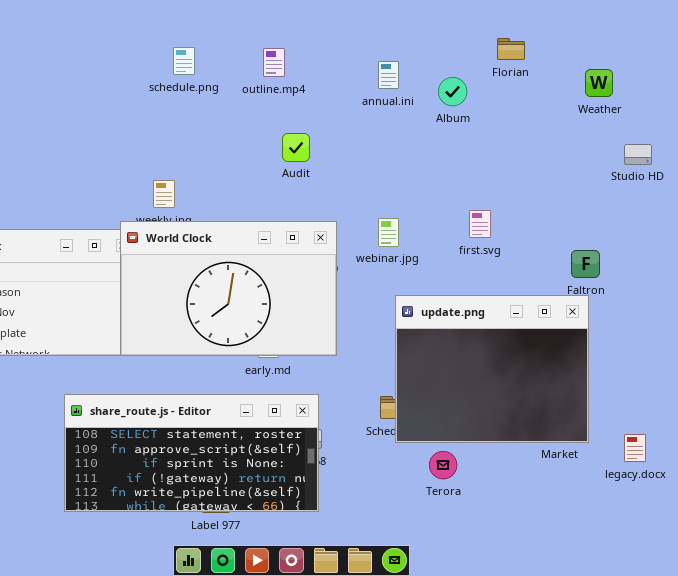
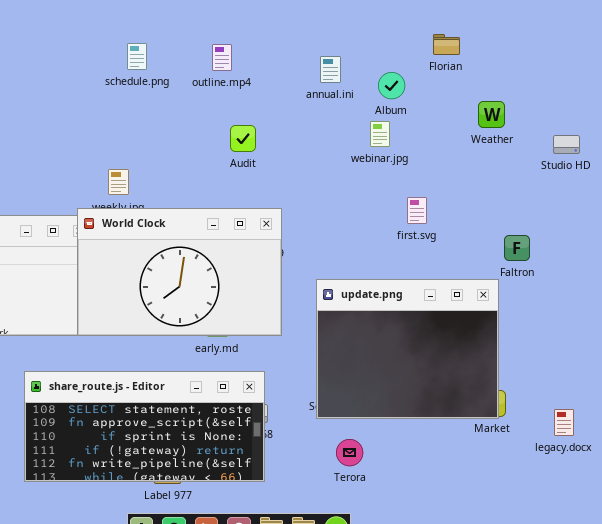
Weather: [585,69,613,97] -> [478,101,505,128], moved
webinar.jpg: [378,218,399,247] -> [370,121,390,147], moved
update.png: [395,295,589,443] -> [316,279,499,419], moved
Terora: [429,451,457,479] -> [336,439,363,466], moved

